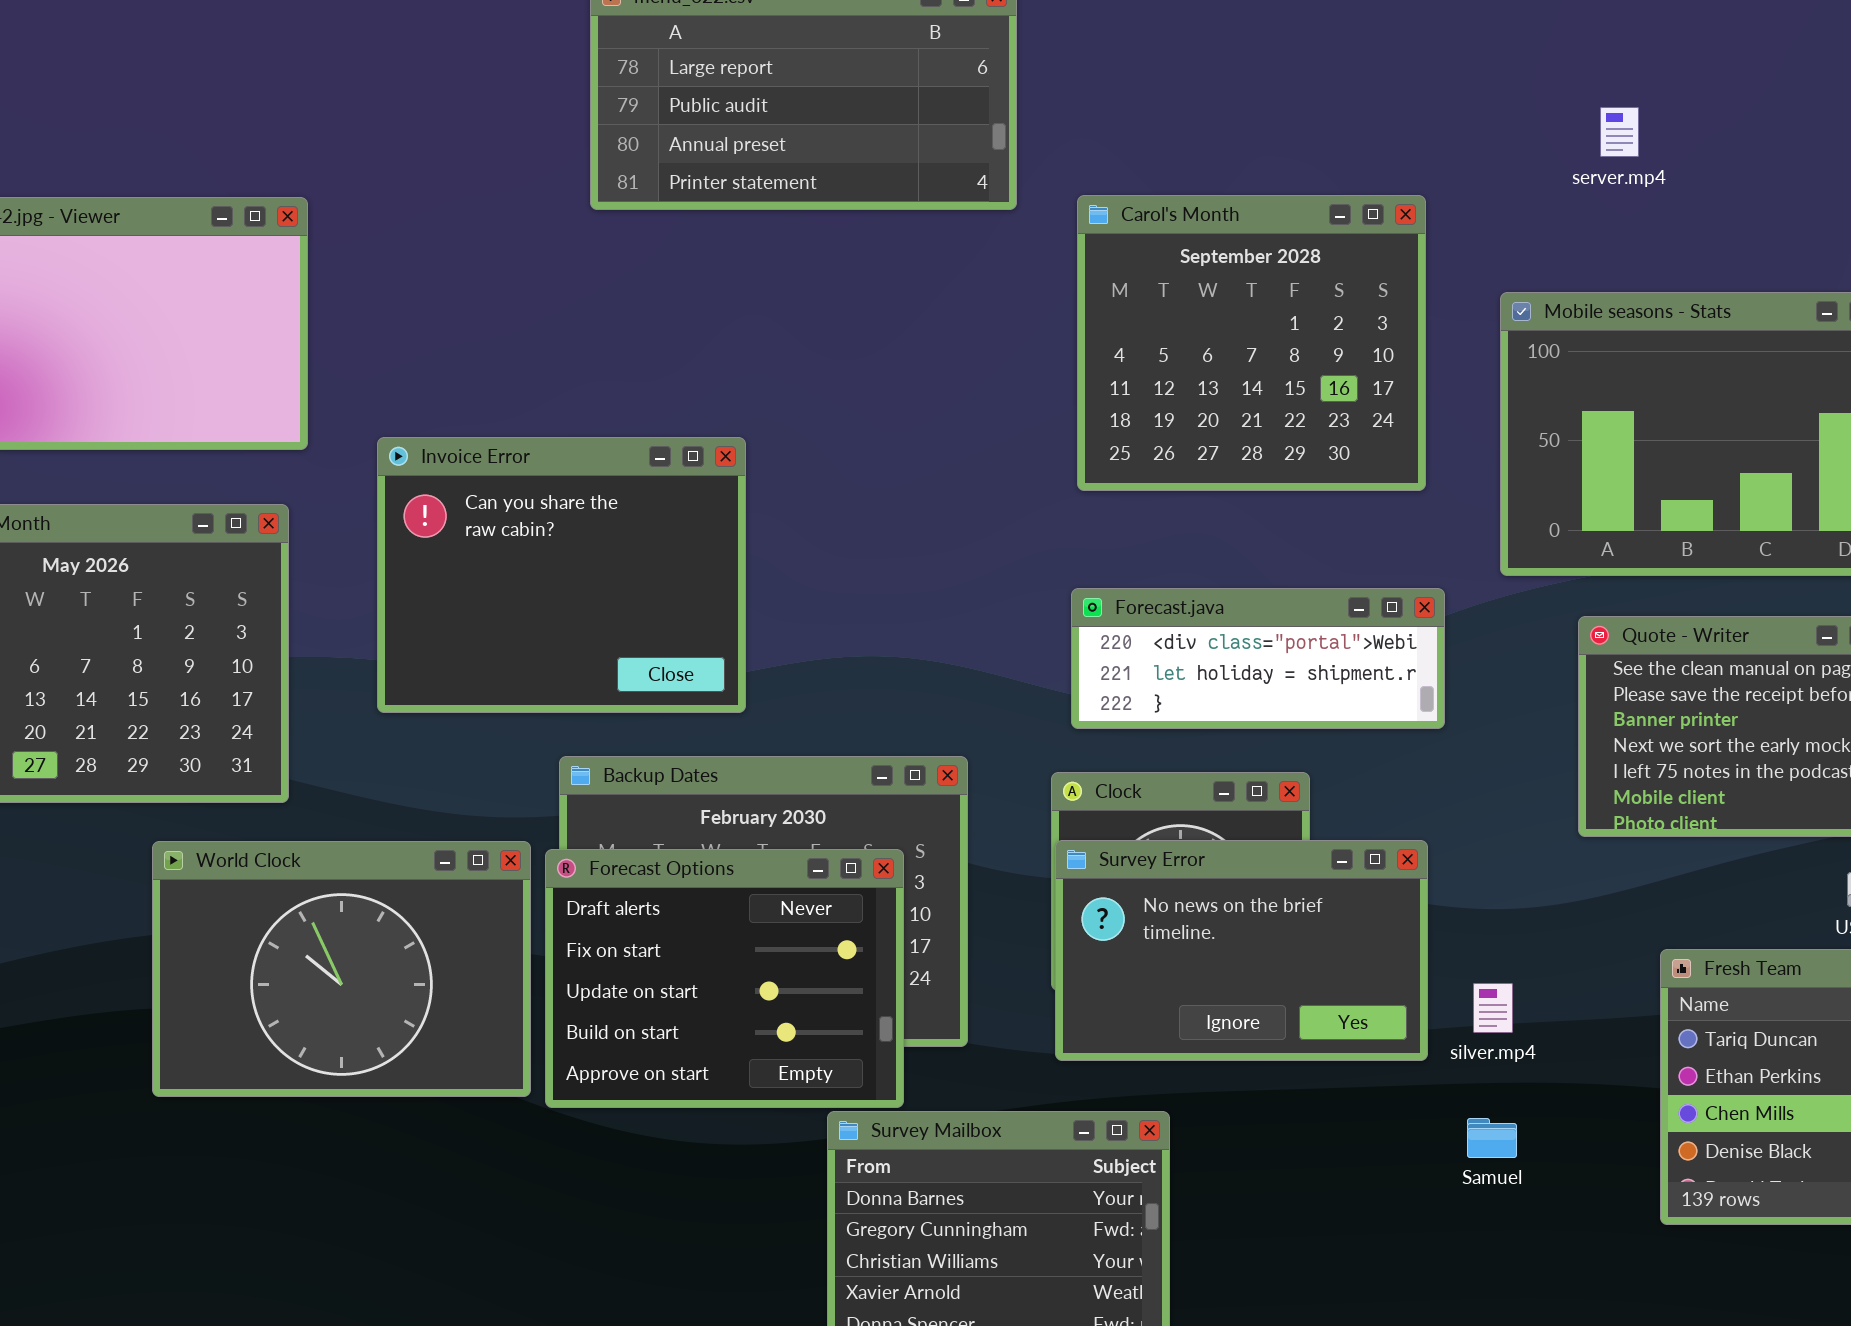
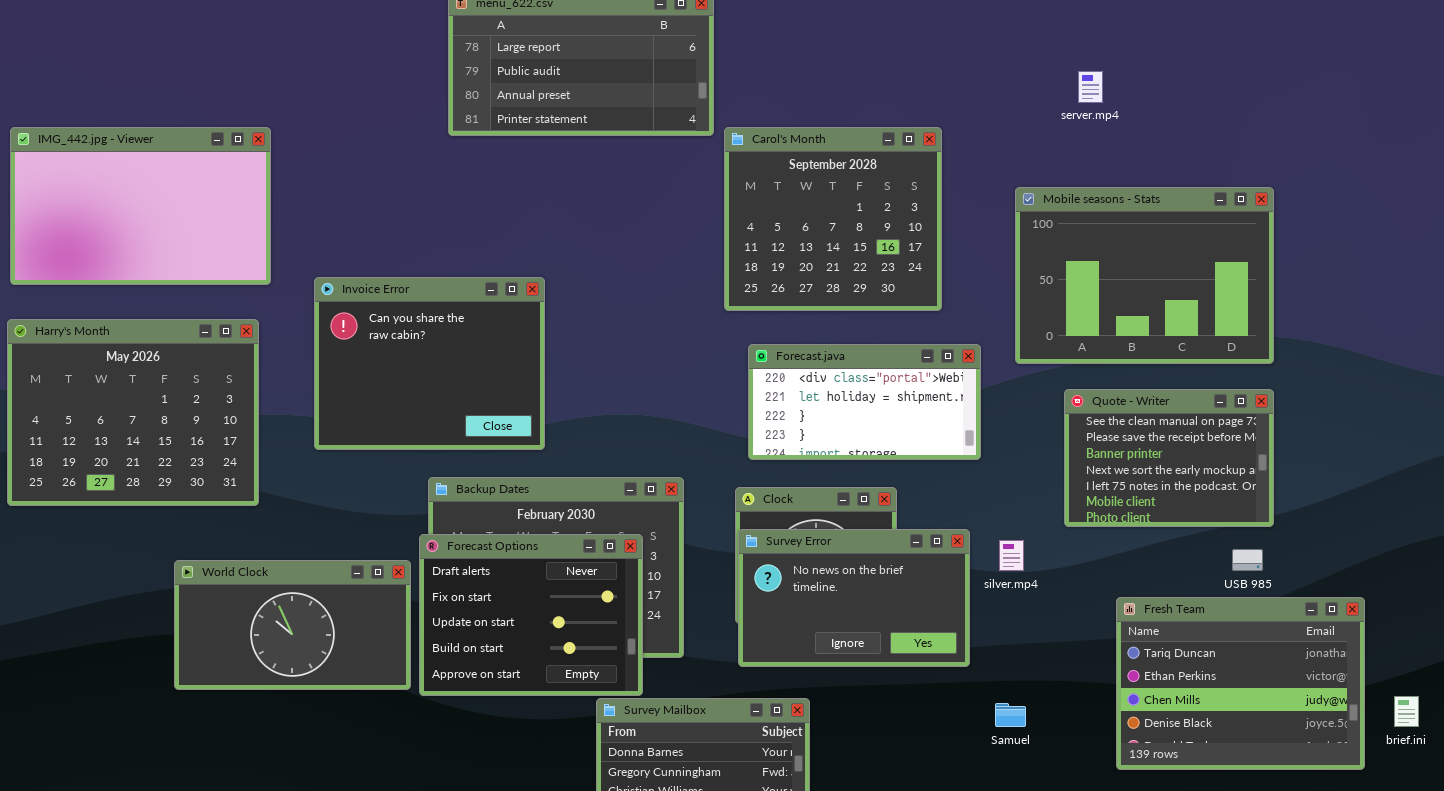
Carol's Month: [1077,195,1426,491] -> [724,127,942,311], moved
Forecast.java: [1071,588,1445,729] -> [748,344,981,460], resized
World Clock: [152,841,531,1097] -> [174,560,411,690], resized
silver.mp4: [1473,983,1513,1033] -> [999,540,1024,571], moved

